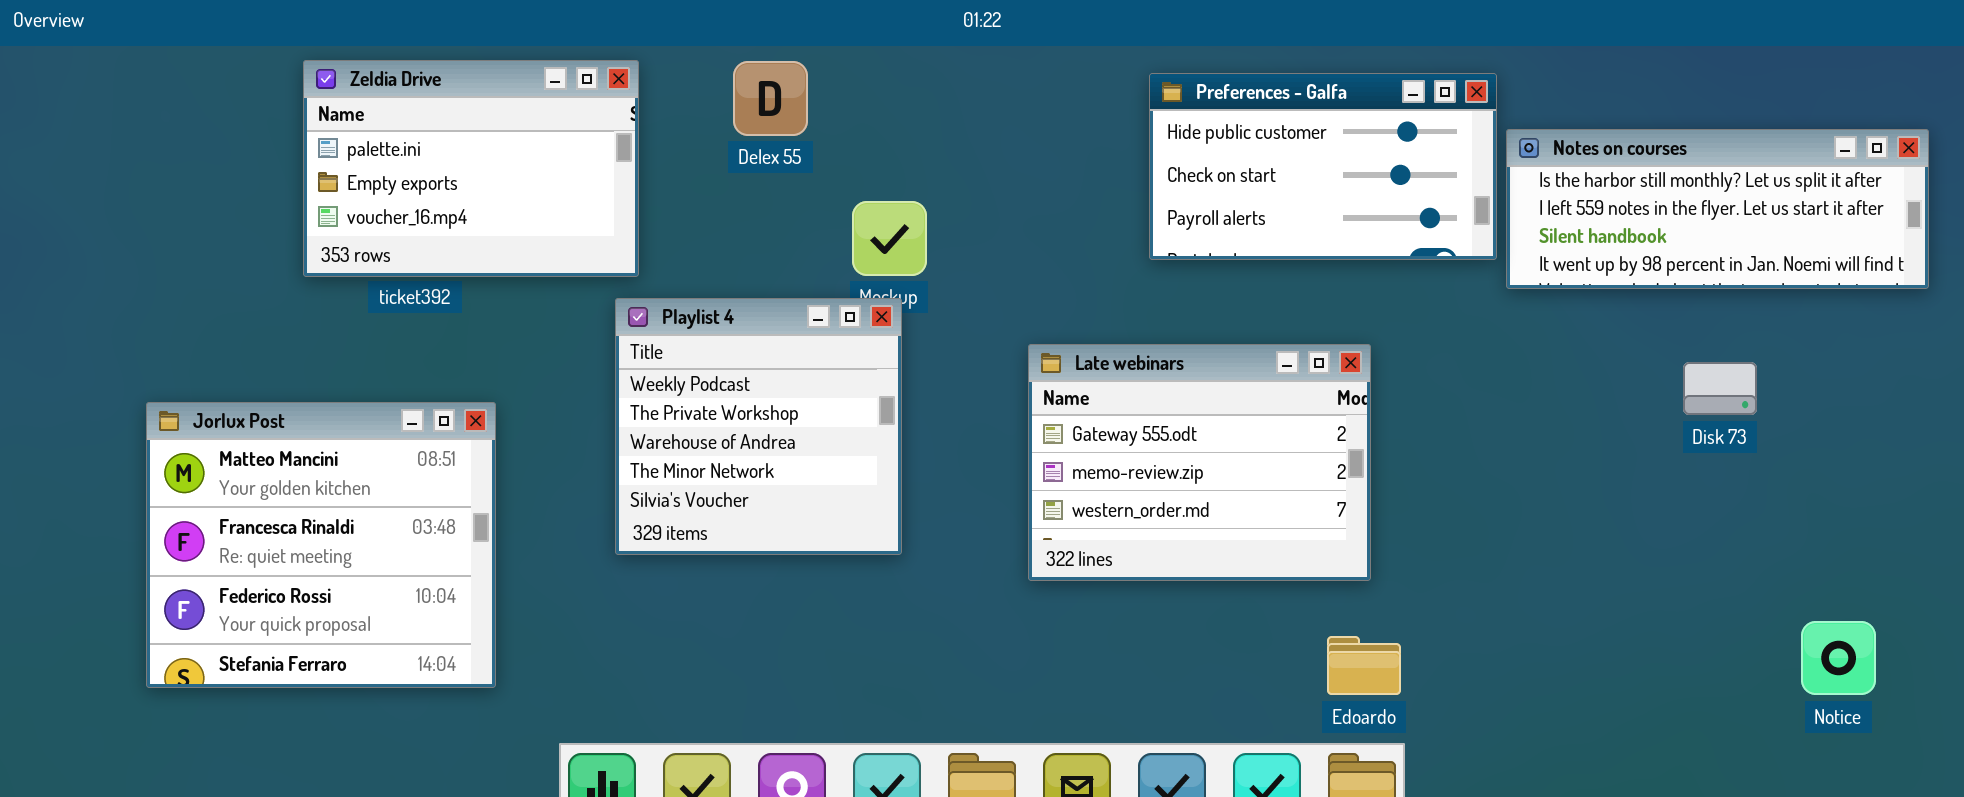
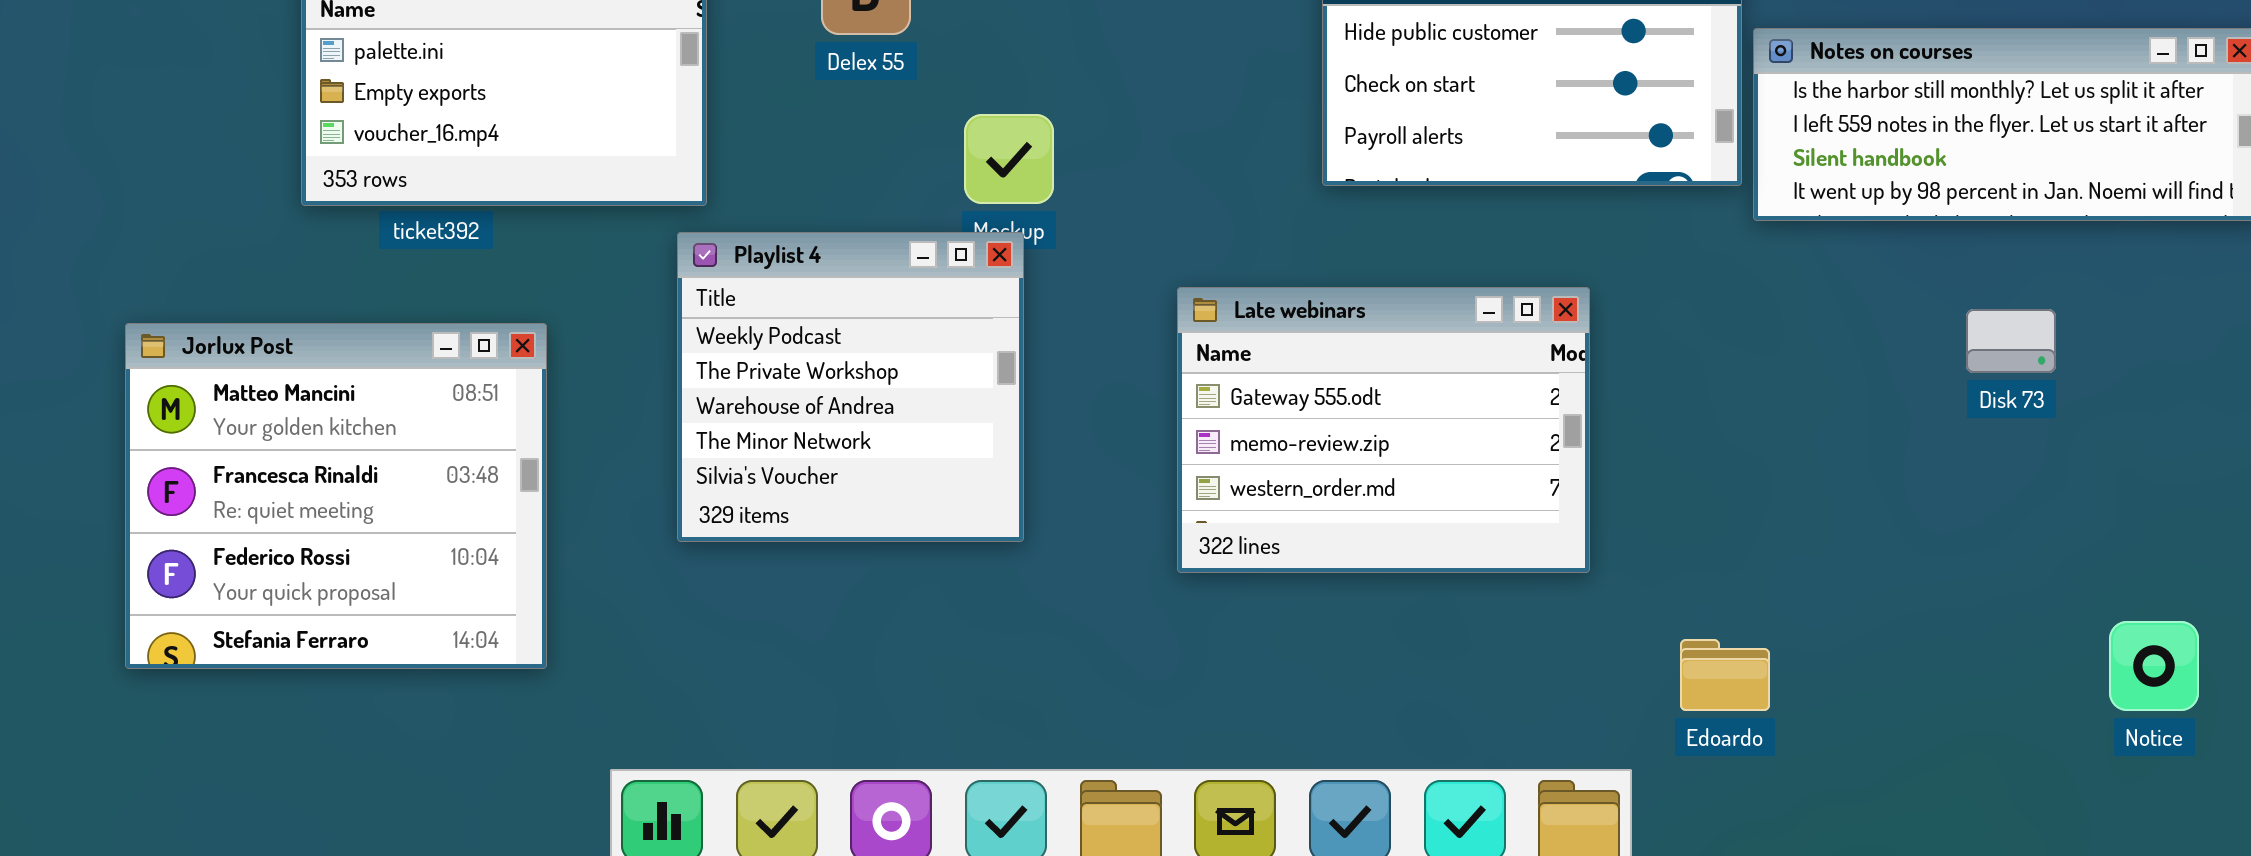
Jorlux Post: [146,402,496,688] -> [125,323,547,669], moved
Edoardo: [1327,636,1401,695] -> [1680,639,1770,711], moved

